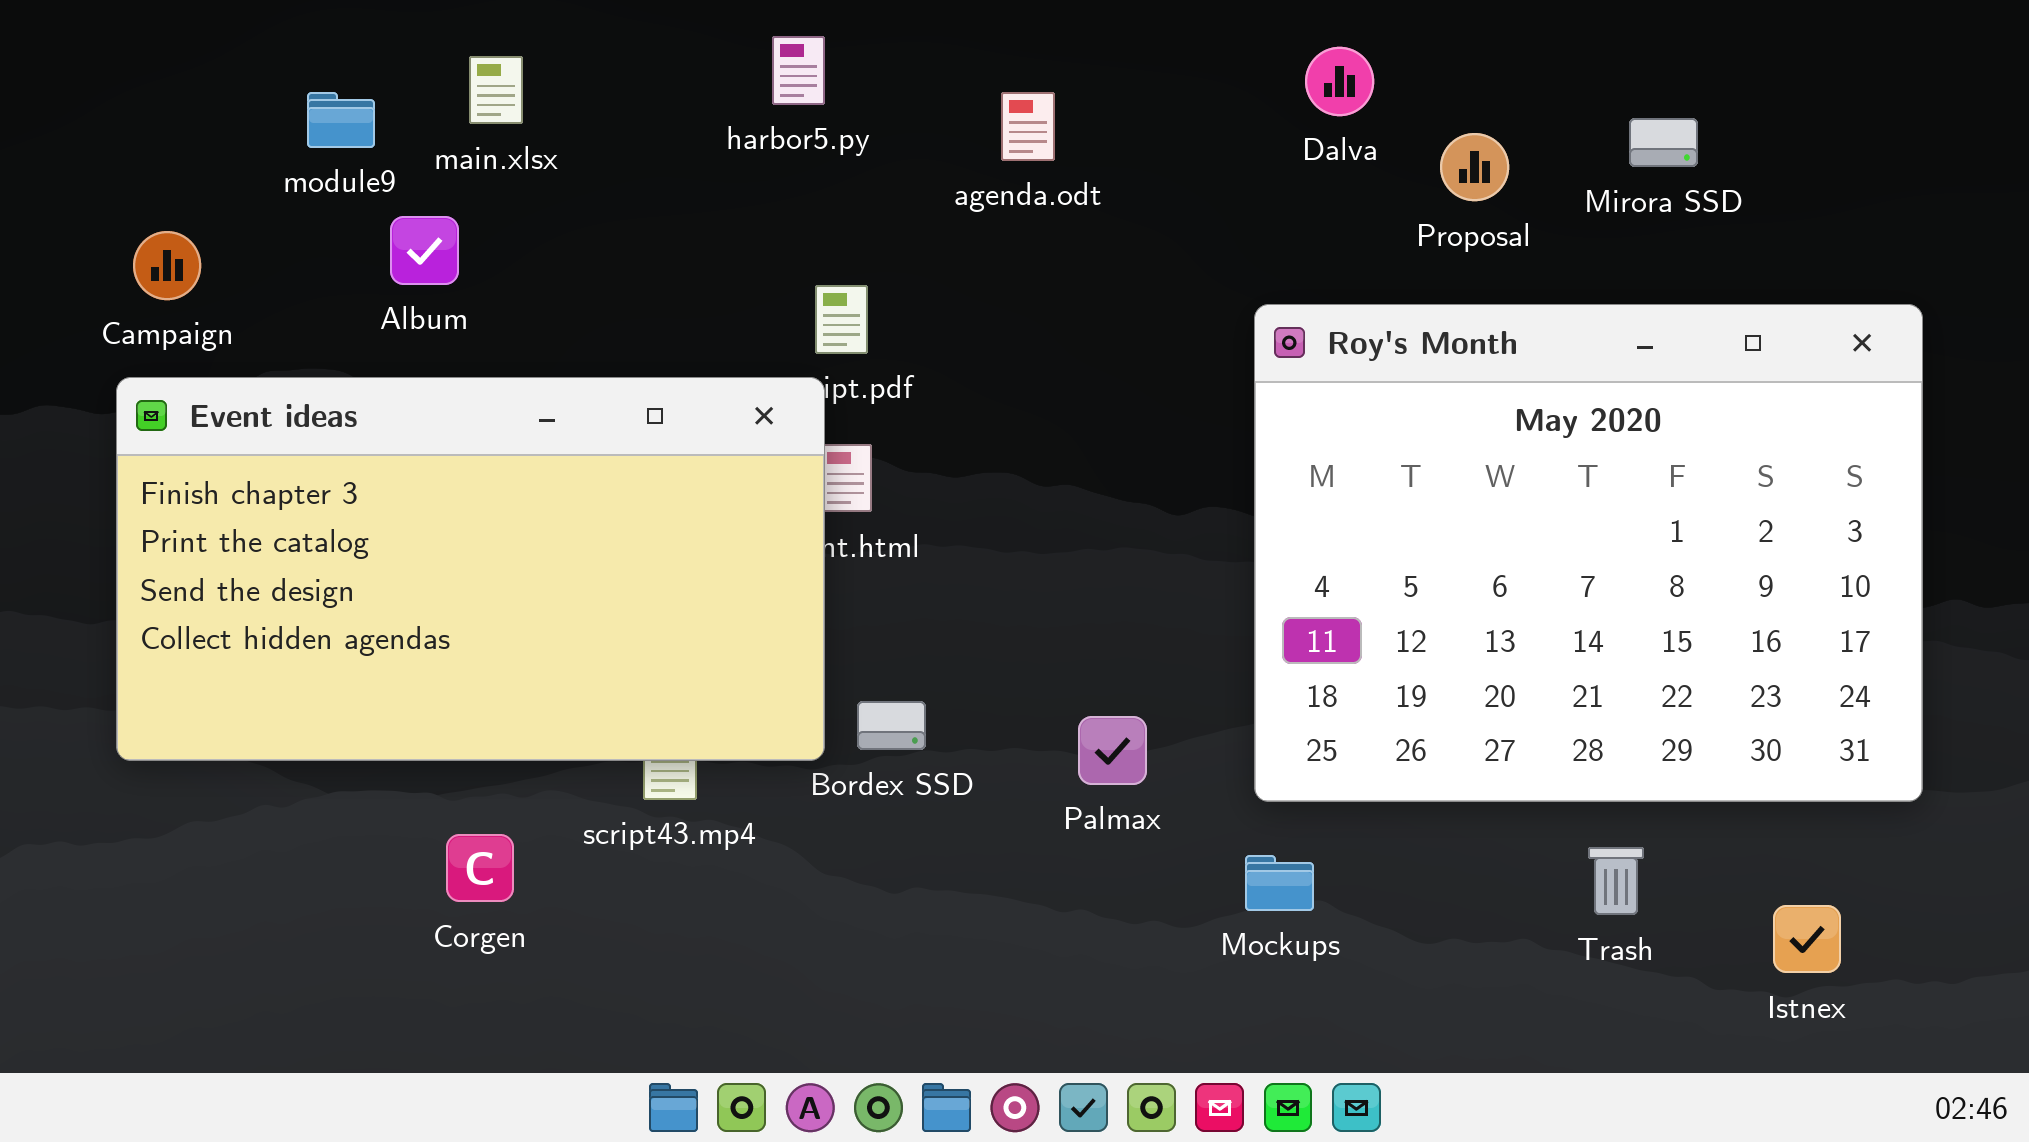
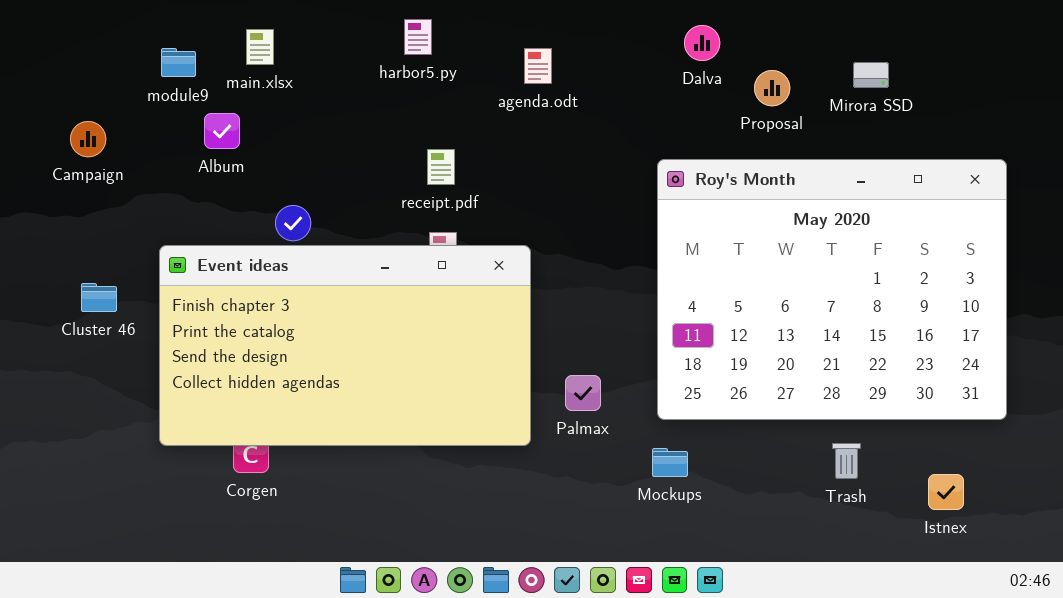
Event ideas: [116,377,825,761] -> [159,245,531,446], moved

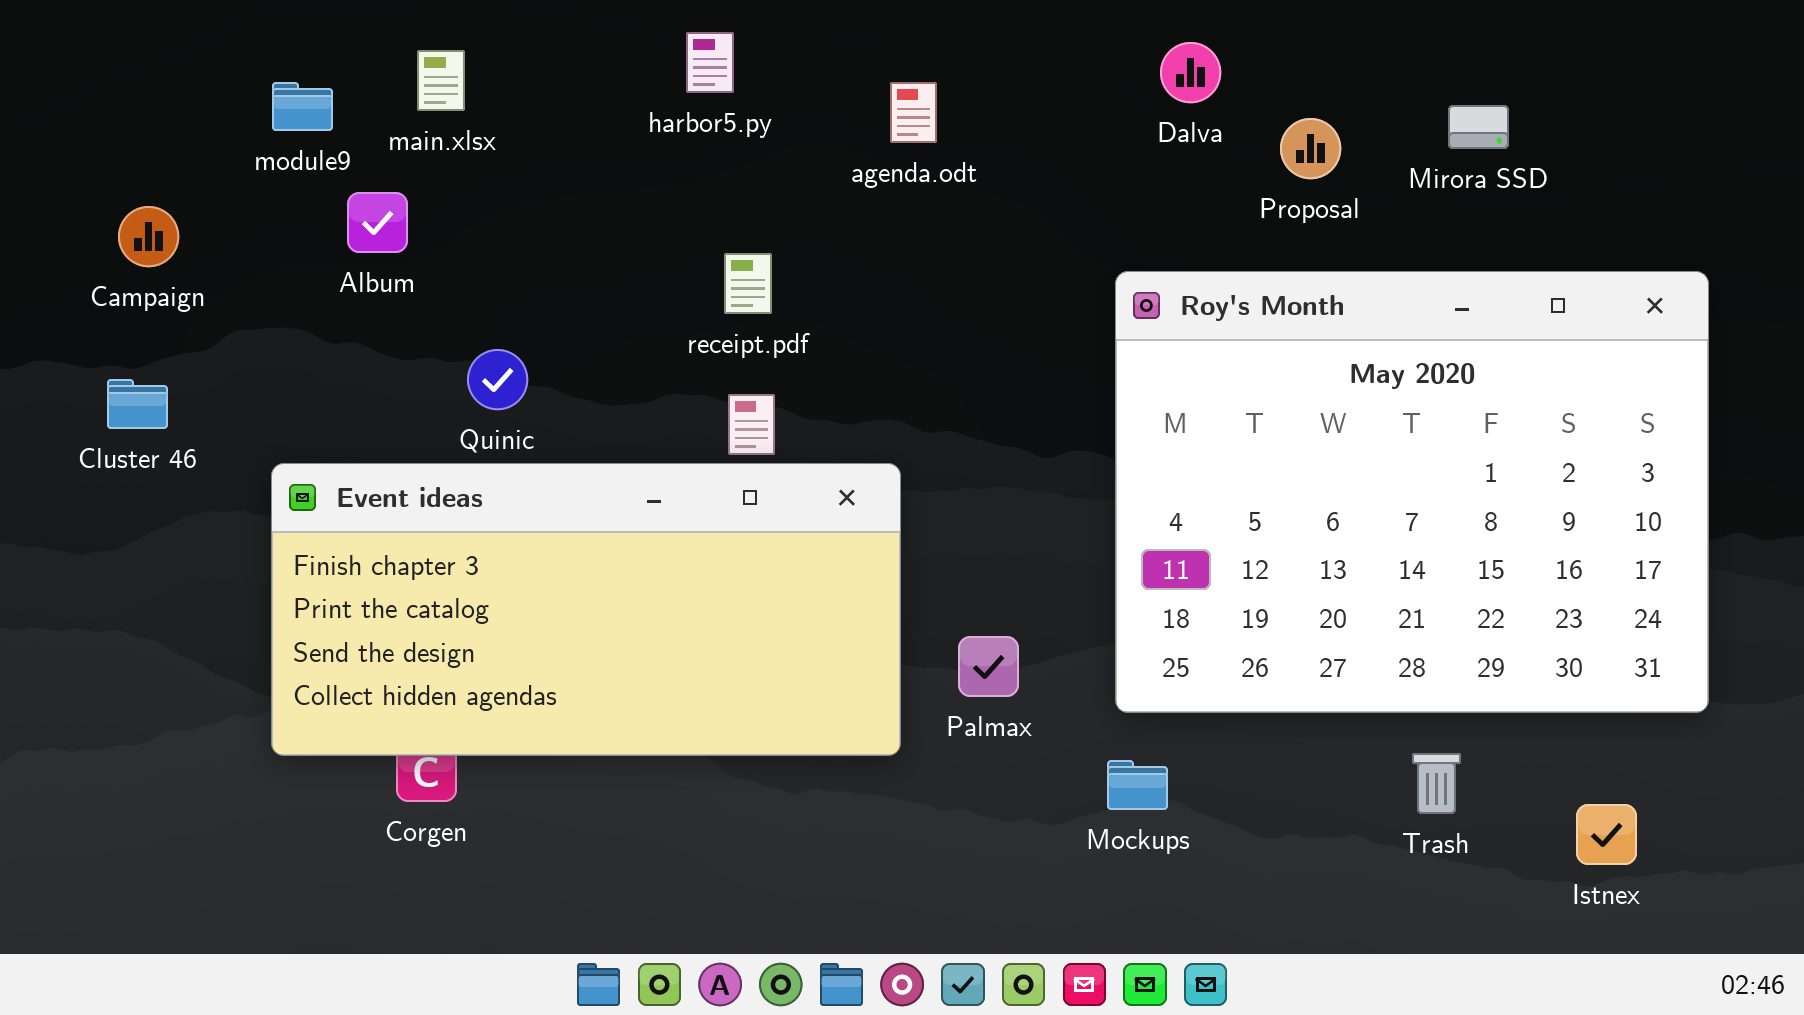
Event ideas: [159,245,531,446] -> [271,463,901,756], resized
Cluster 46: [81,283,117,312] -> [107,379,168,429], moved

